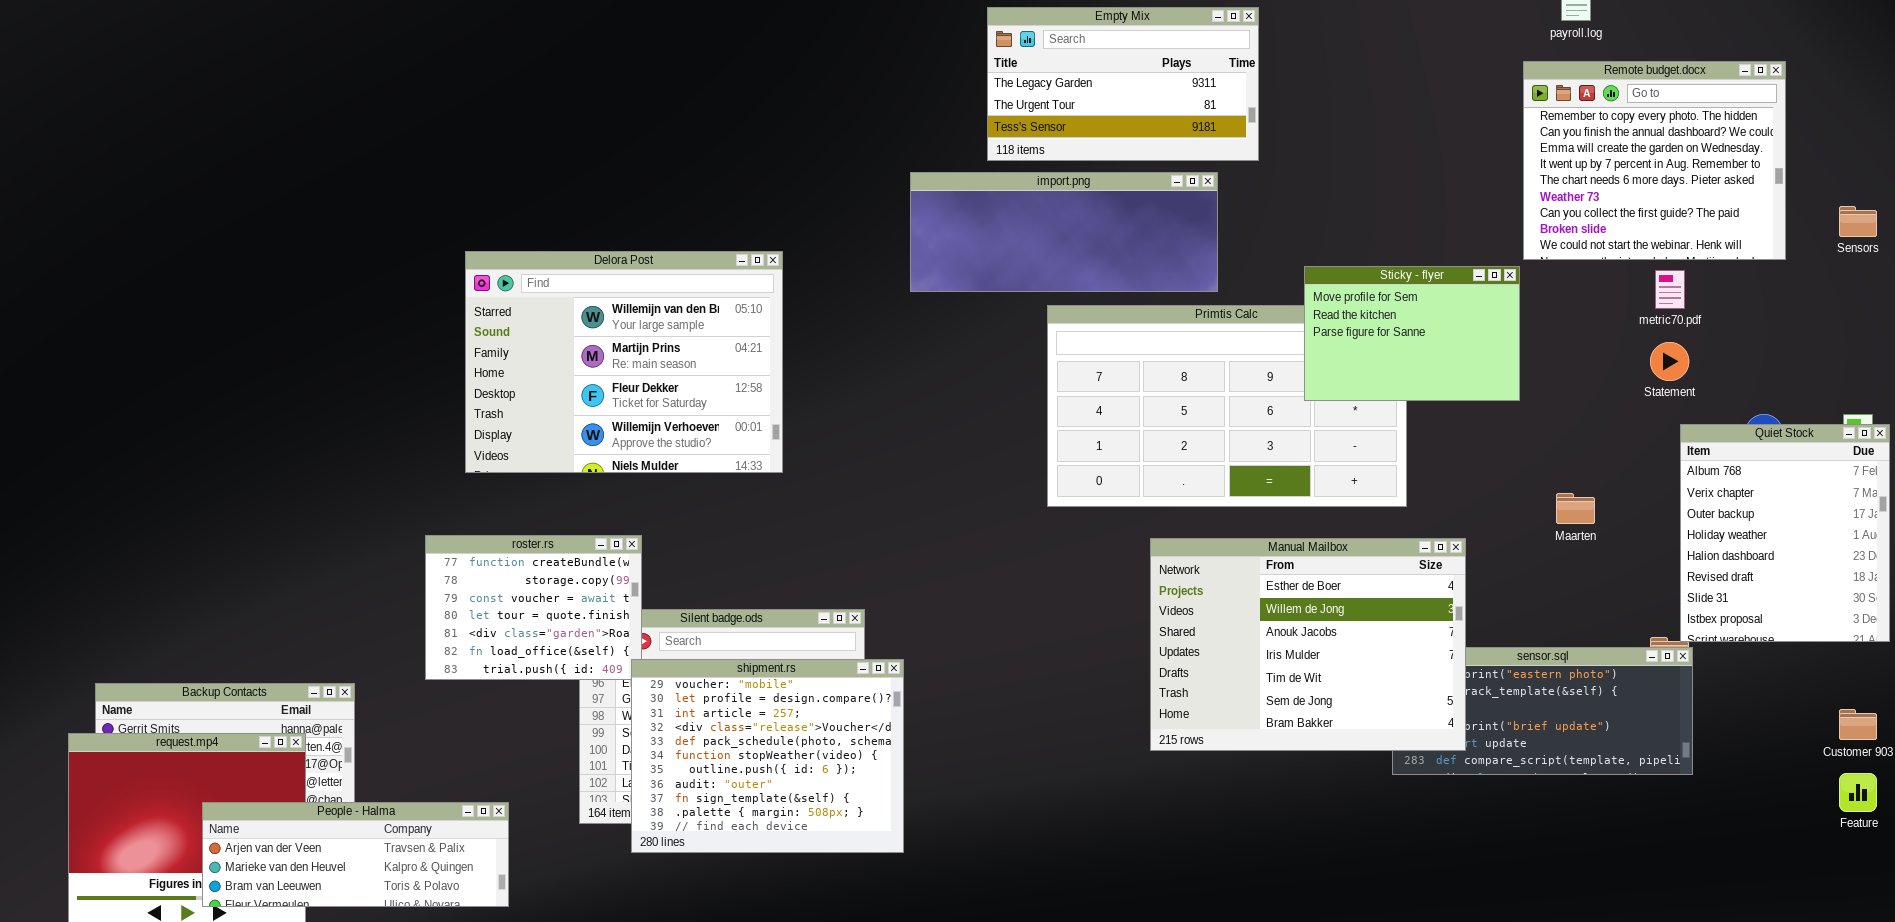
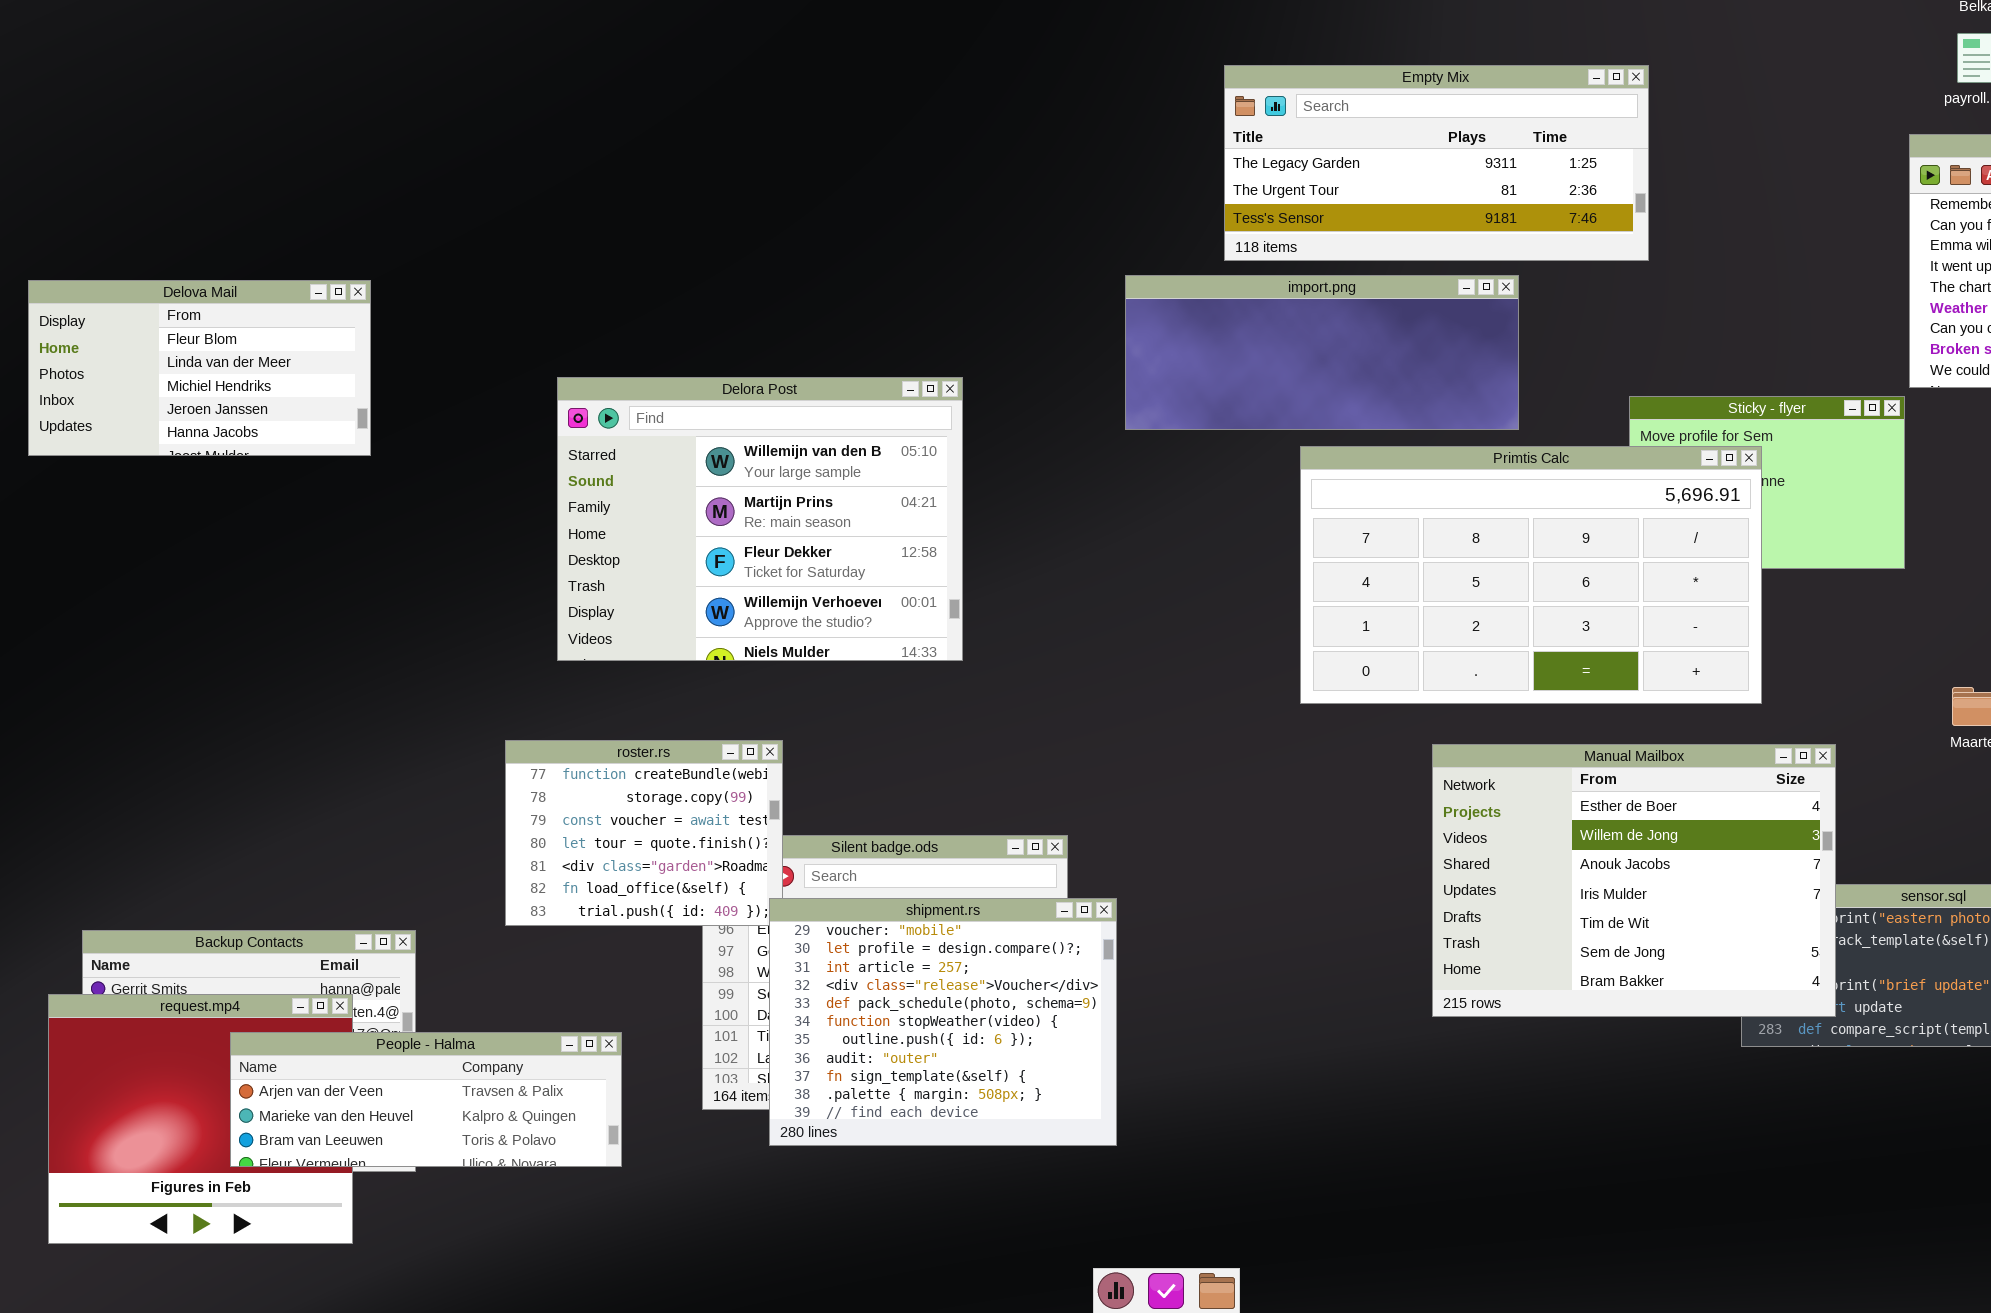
Empty Mix: [987,7,1259,161] -> [1224,65,1649,261], resized
Delova Mail: none -> [28,280,371,456], opened
Primtis Calc: [1047,305,1407,507] -> [1300,446,1762,704], raised
People - Halma: [202,802,509,907] -> [230,1032,622,1167], moved

